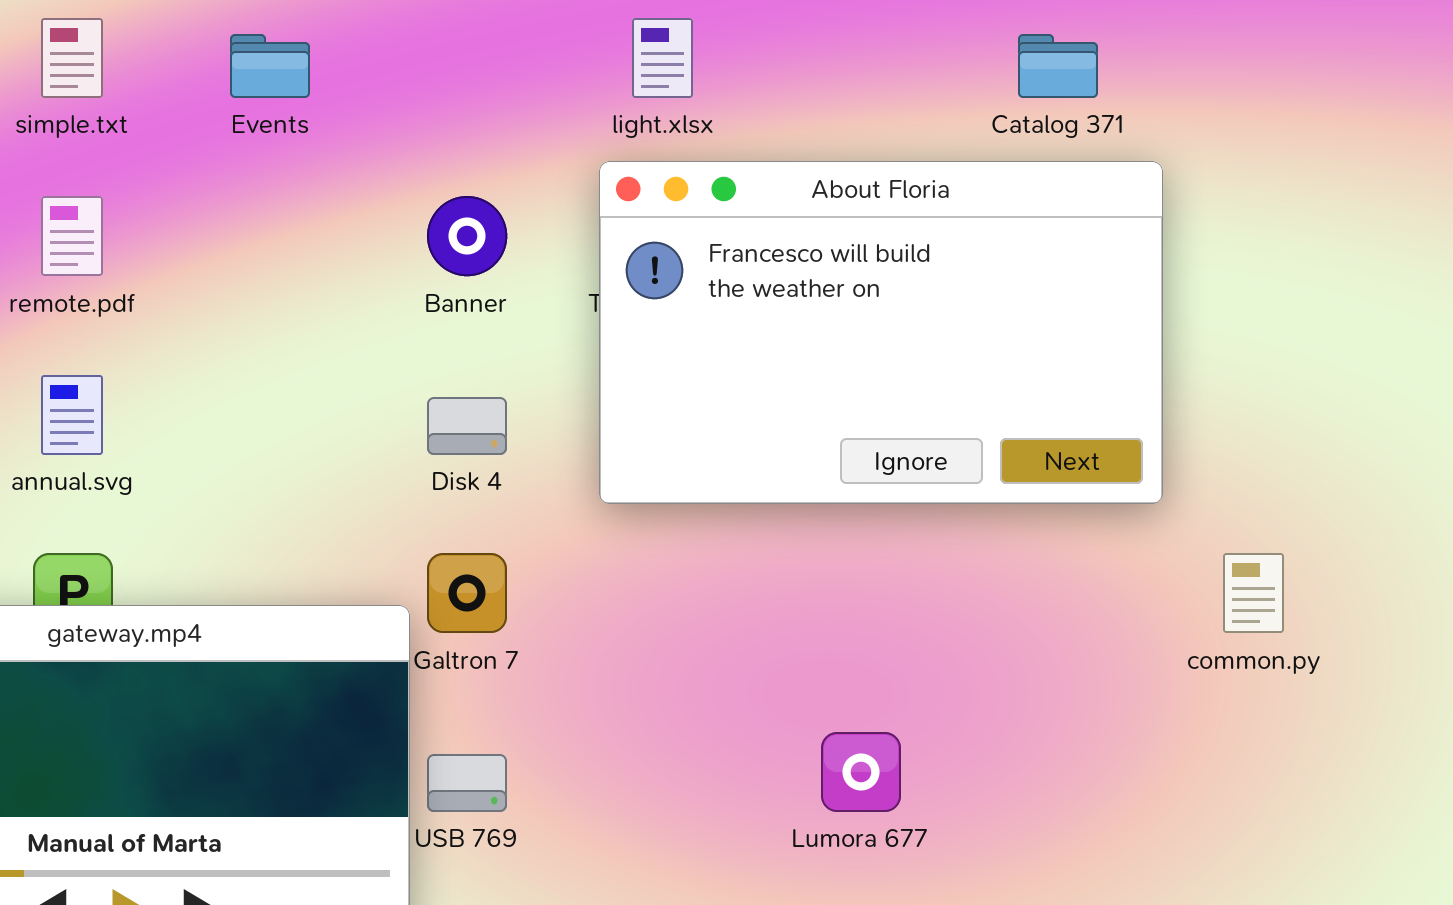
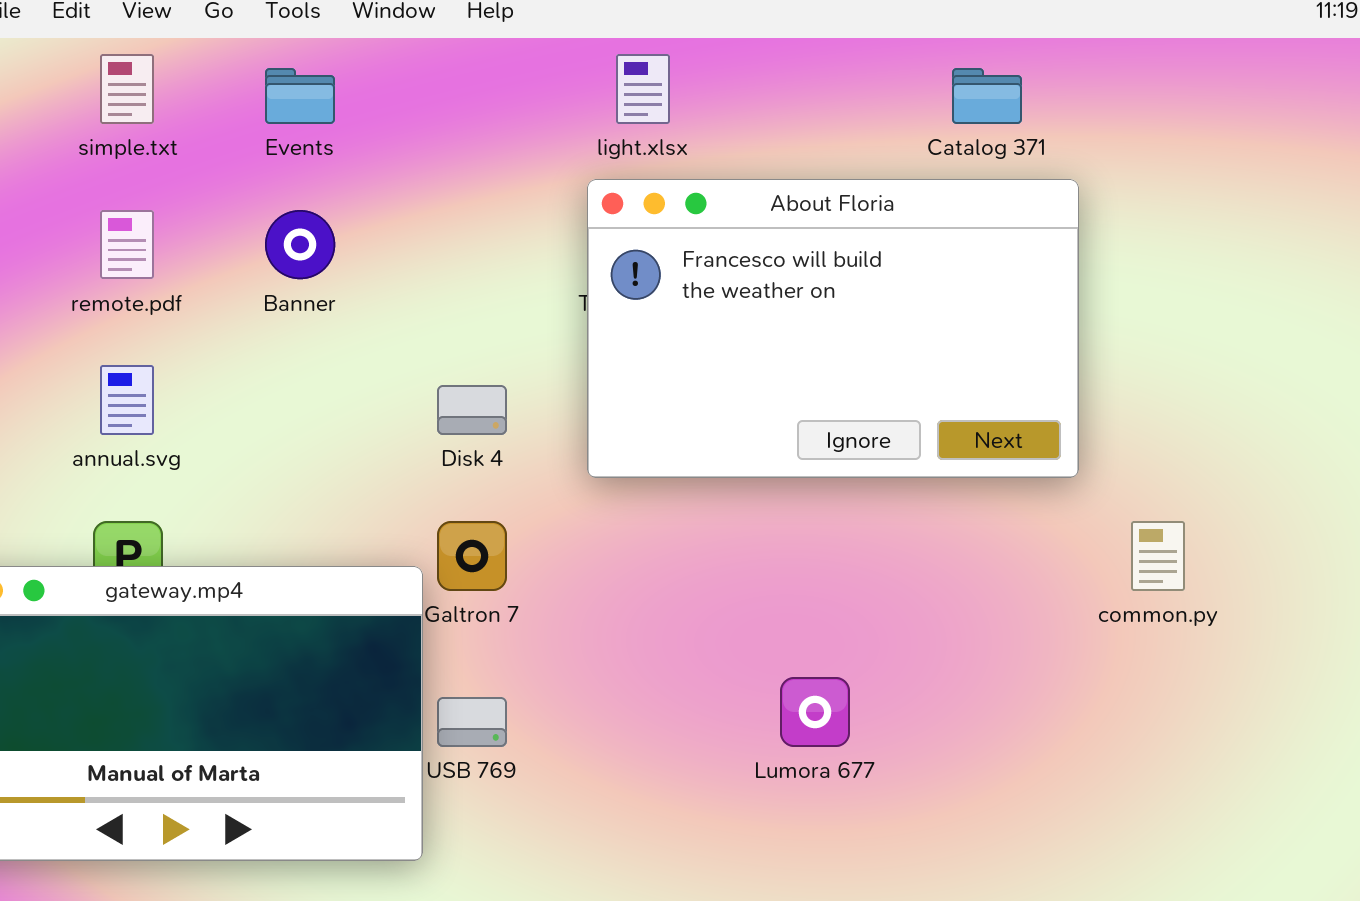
Banner: [427,196,507,276] -> [265,210,335,279], moved

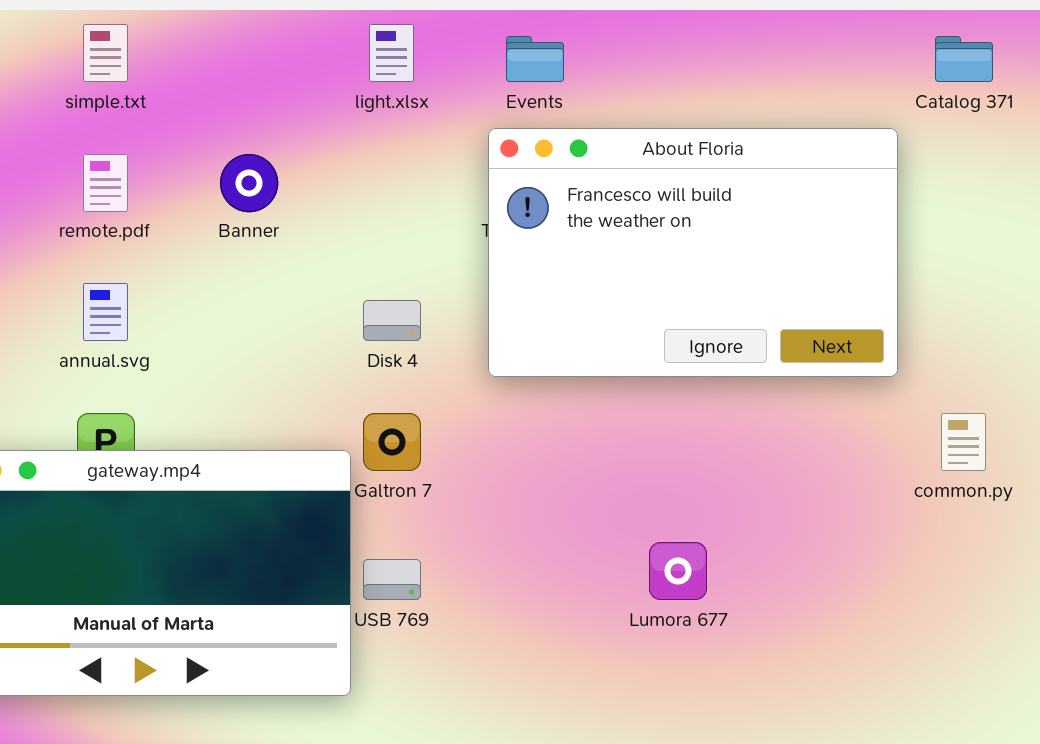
light.xlsx: [616,54,670,124] -> [369,24,414,82], moved
Events: [265,68,335,124] -> [506,36,564,82], moved
Catalog 371: [952,68,1022,124] -> [935,36,993,82], moved

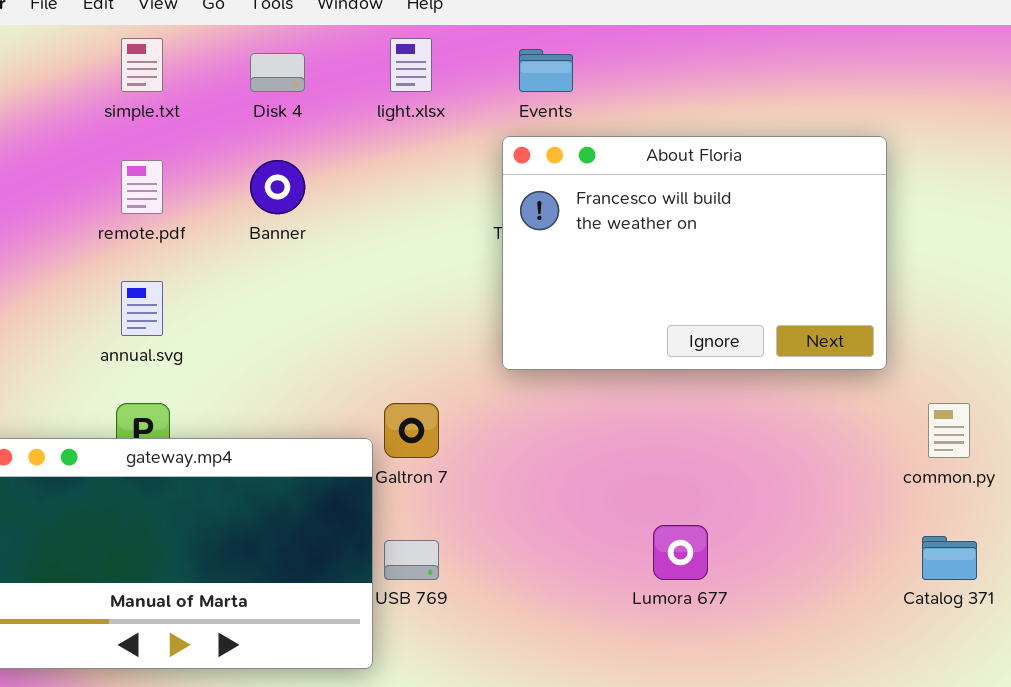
Catalog 371: [935,36,993,82] -> [922,536,977,580], moved
Disk 4: [363,300,421,341] -> [250,53,305,92], moved

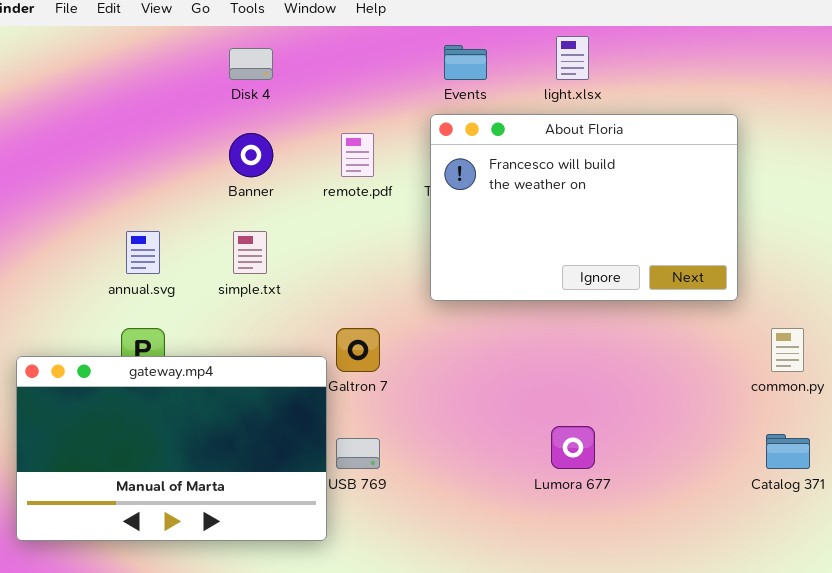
simple.txt: [121,38,163,92] -> [233,231,267,274], moved
light.xlsx: [390,38,432,92] -> [556,36,589,80], moved
remote.pdf: [121,160,163,214] -> [341,133,374,177], moved

